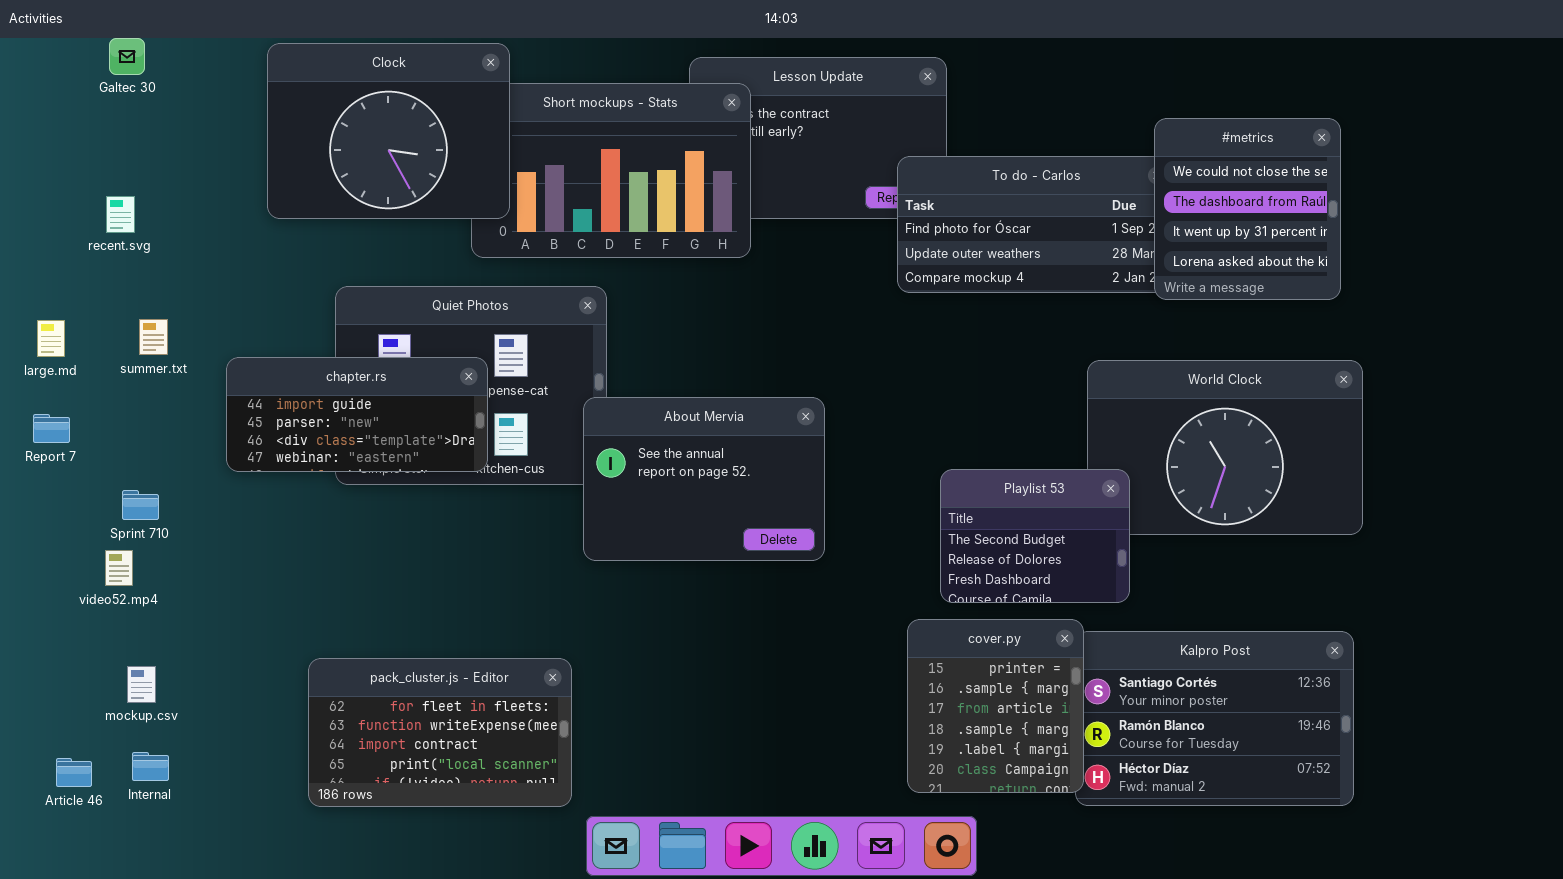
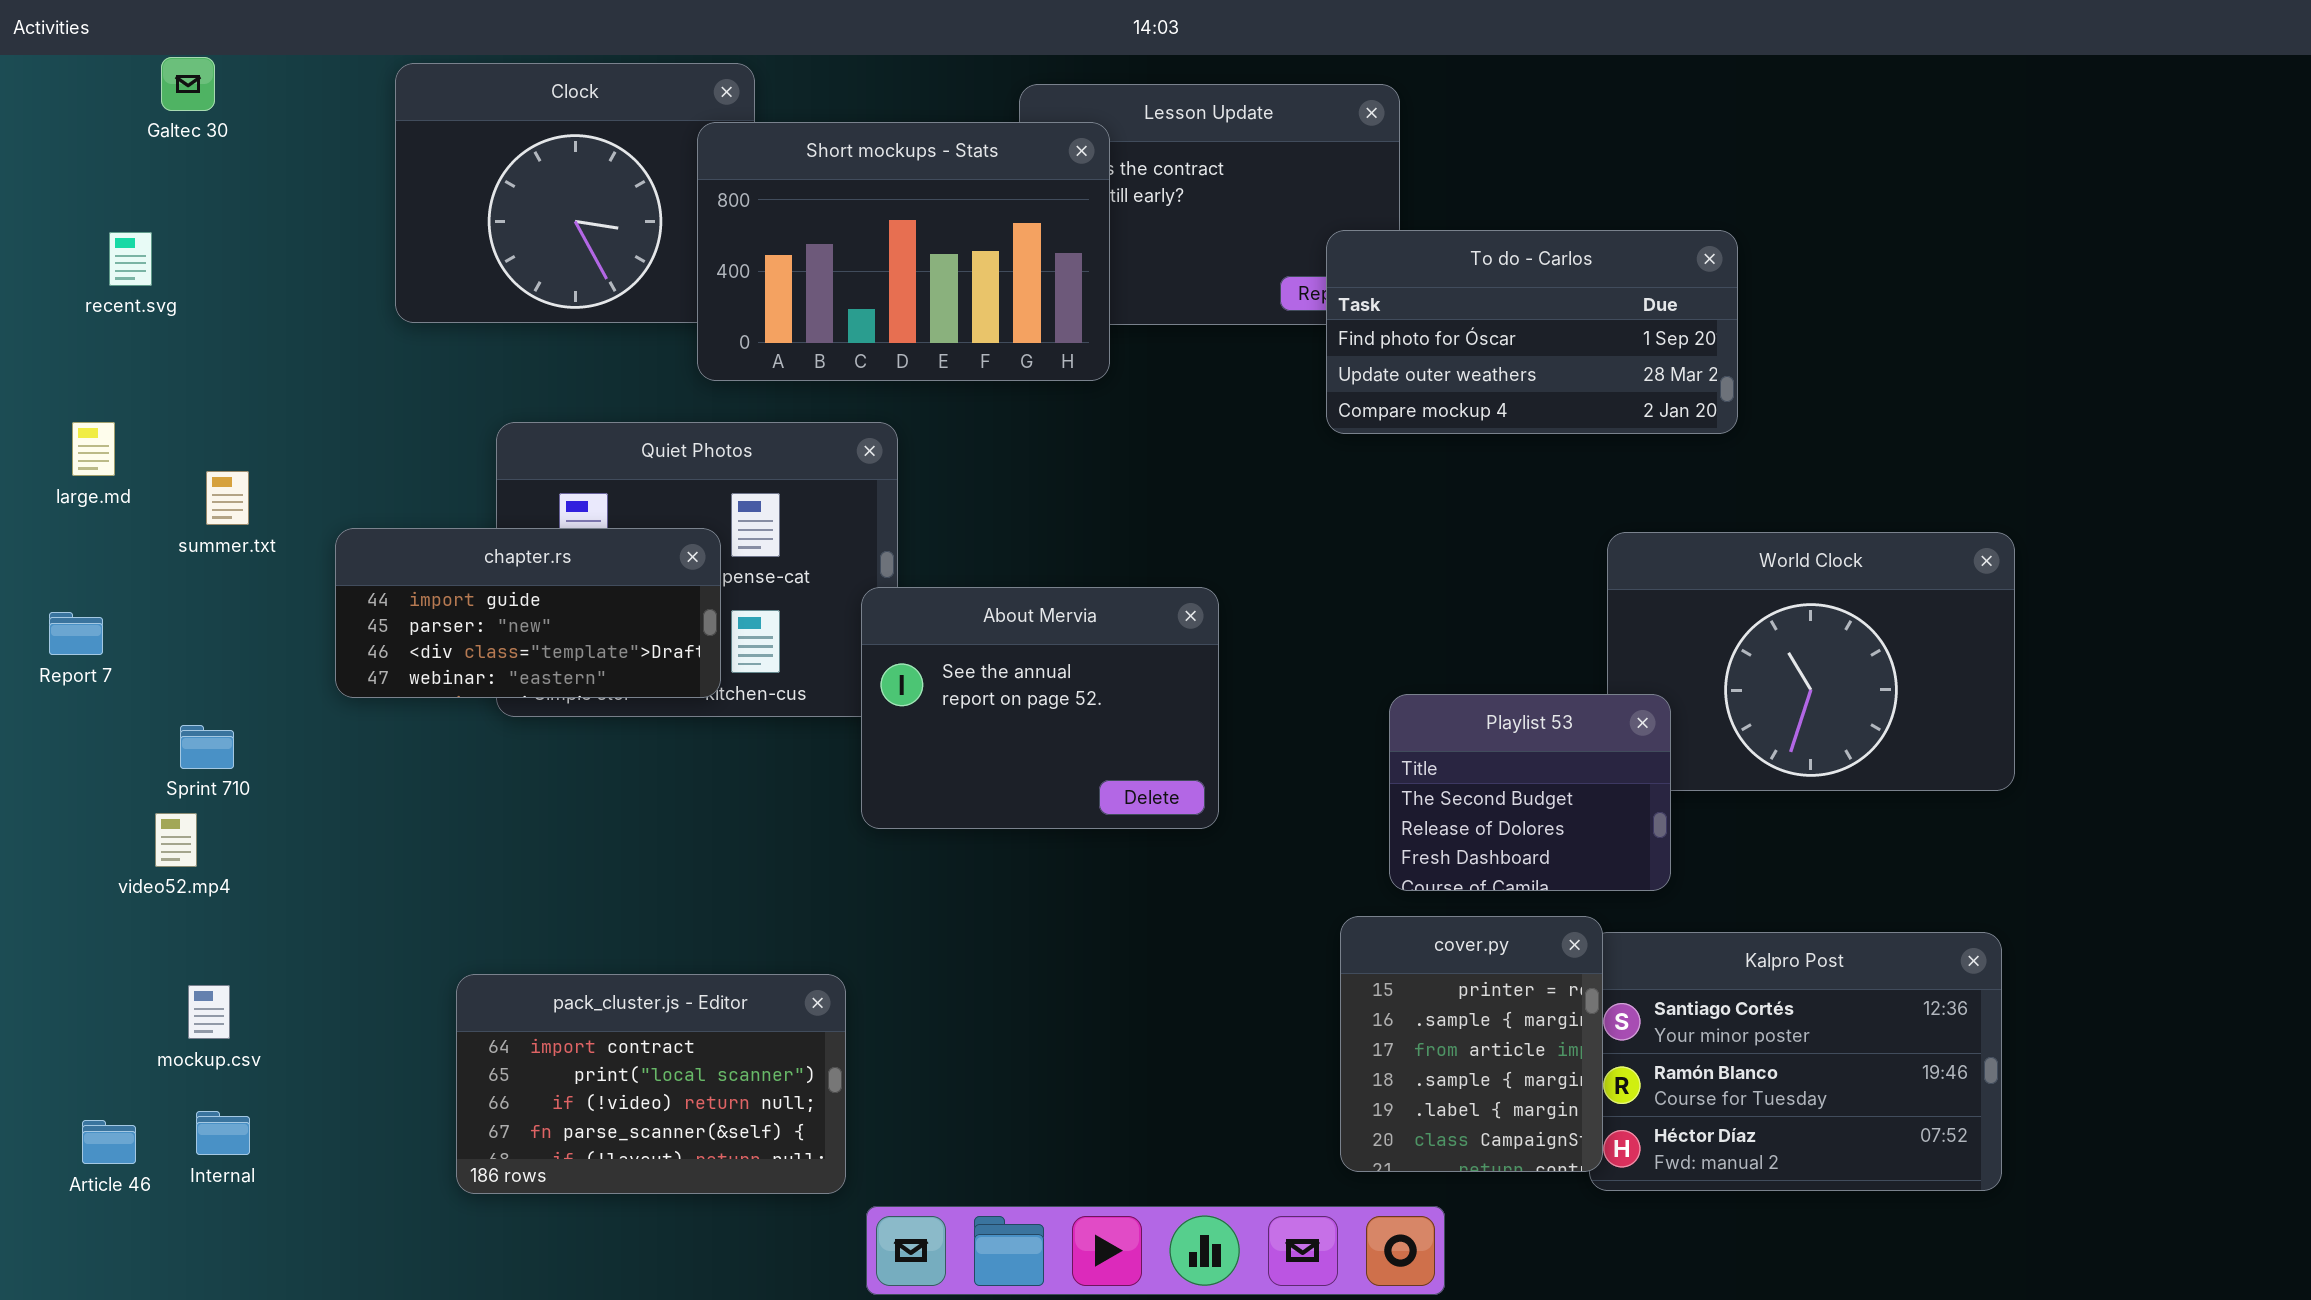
Short mockups - Stats: [471,83,751,258] -> [697,122,1110,381], raised
#metrics: [1154,118,1341,300] -> none, closed
recent.svg: [106,196,135,233] -> [109,232,152,286], moved
large.md: [37,320,65,357] -> [72,422,115,476], moved
pack_cluster.js - Editor: [308,658,572,807] -> [456,974,846,1194], scrolled down 2 rows

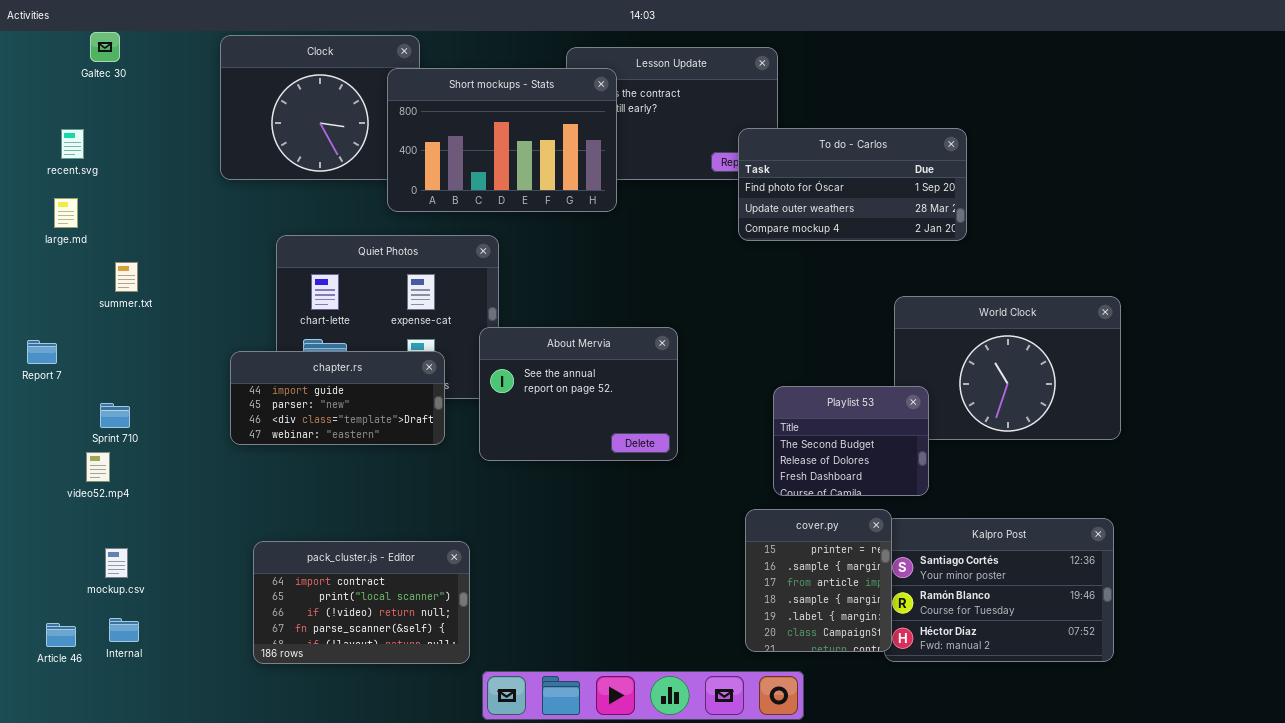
large.md: [72,422,115,476] -> [54,198,78,228], moved
chapter.rs: [335,528,721,698] -> [230,351,445,445], moved

